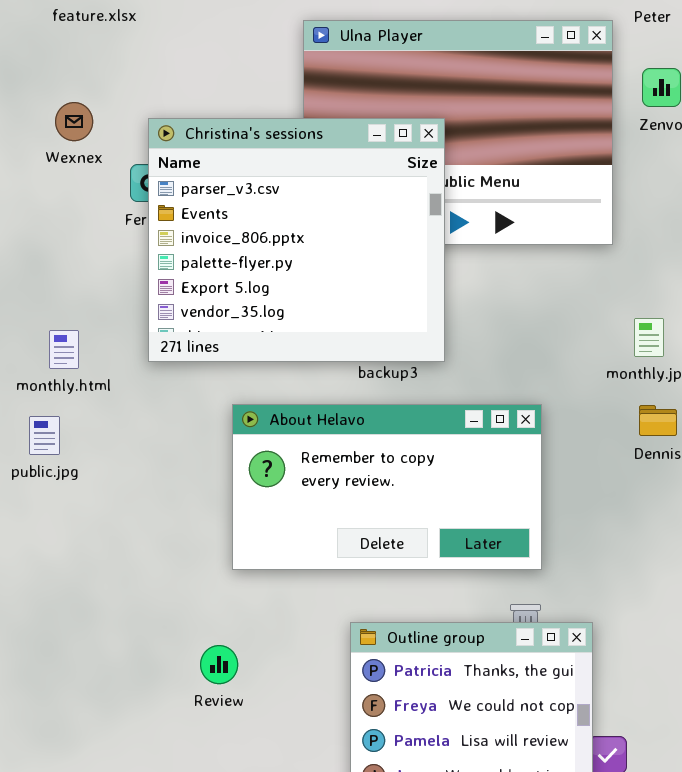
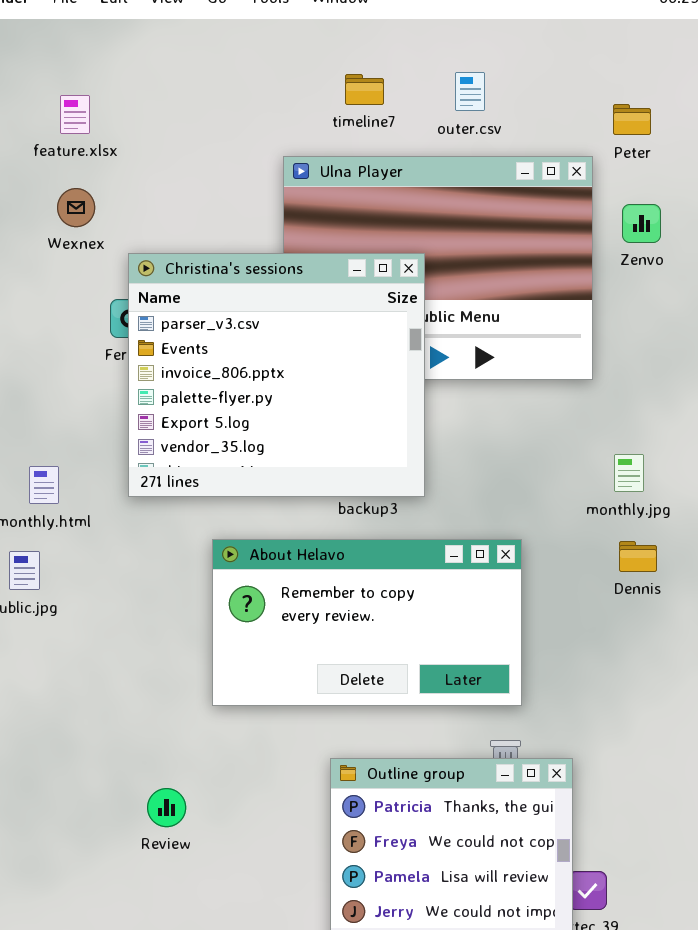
Wexnex: [55,102,93,141] -> [57,188,95,227], moved
Review: [200,645,238,684] -> [147,788,186,827], moved

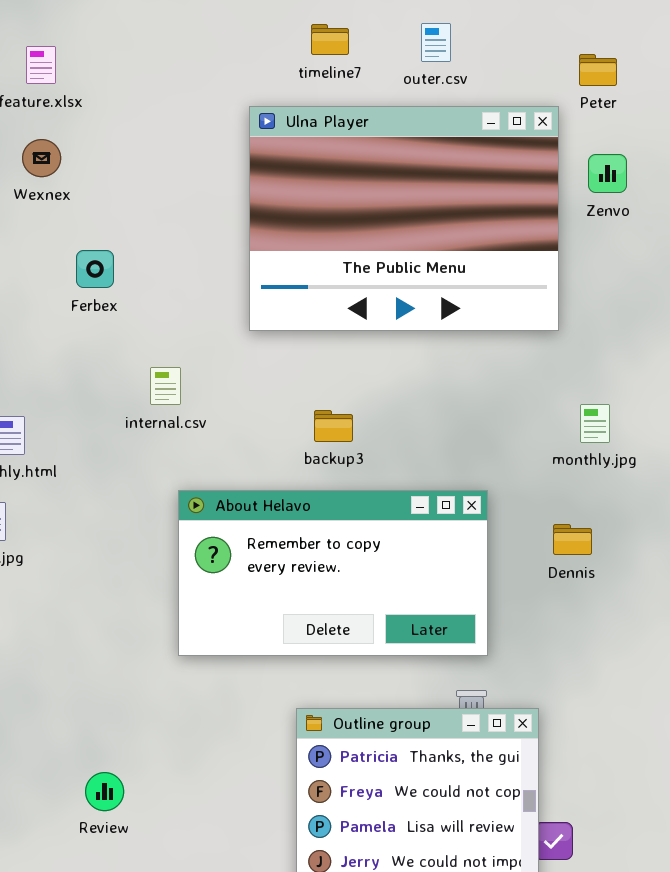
Christina's sessions: [128,253,425,497] -> none, closed
Dennis: [619,541,657,572] -> [553,524,592,555], moved
Review: [147,788,186,827] -> [85,772,124,811], moved

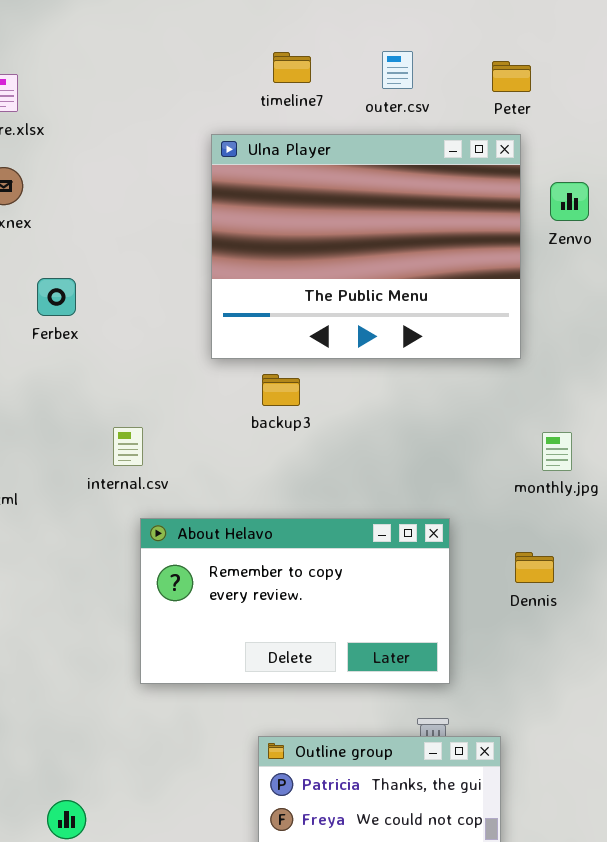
Peter: [579,54,617,86] -> [492,61,531,92], moved
internal.csv: [150,367,181,405] -> [113,427,143,466], moved
backup3: [314,410,353,442] -> [262,374,300,406], moved

